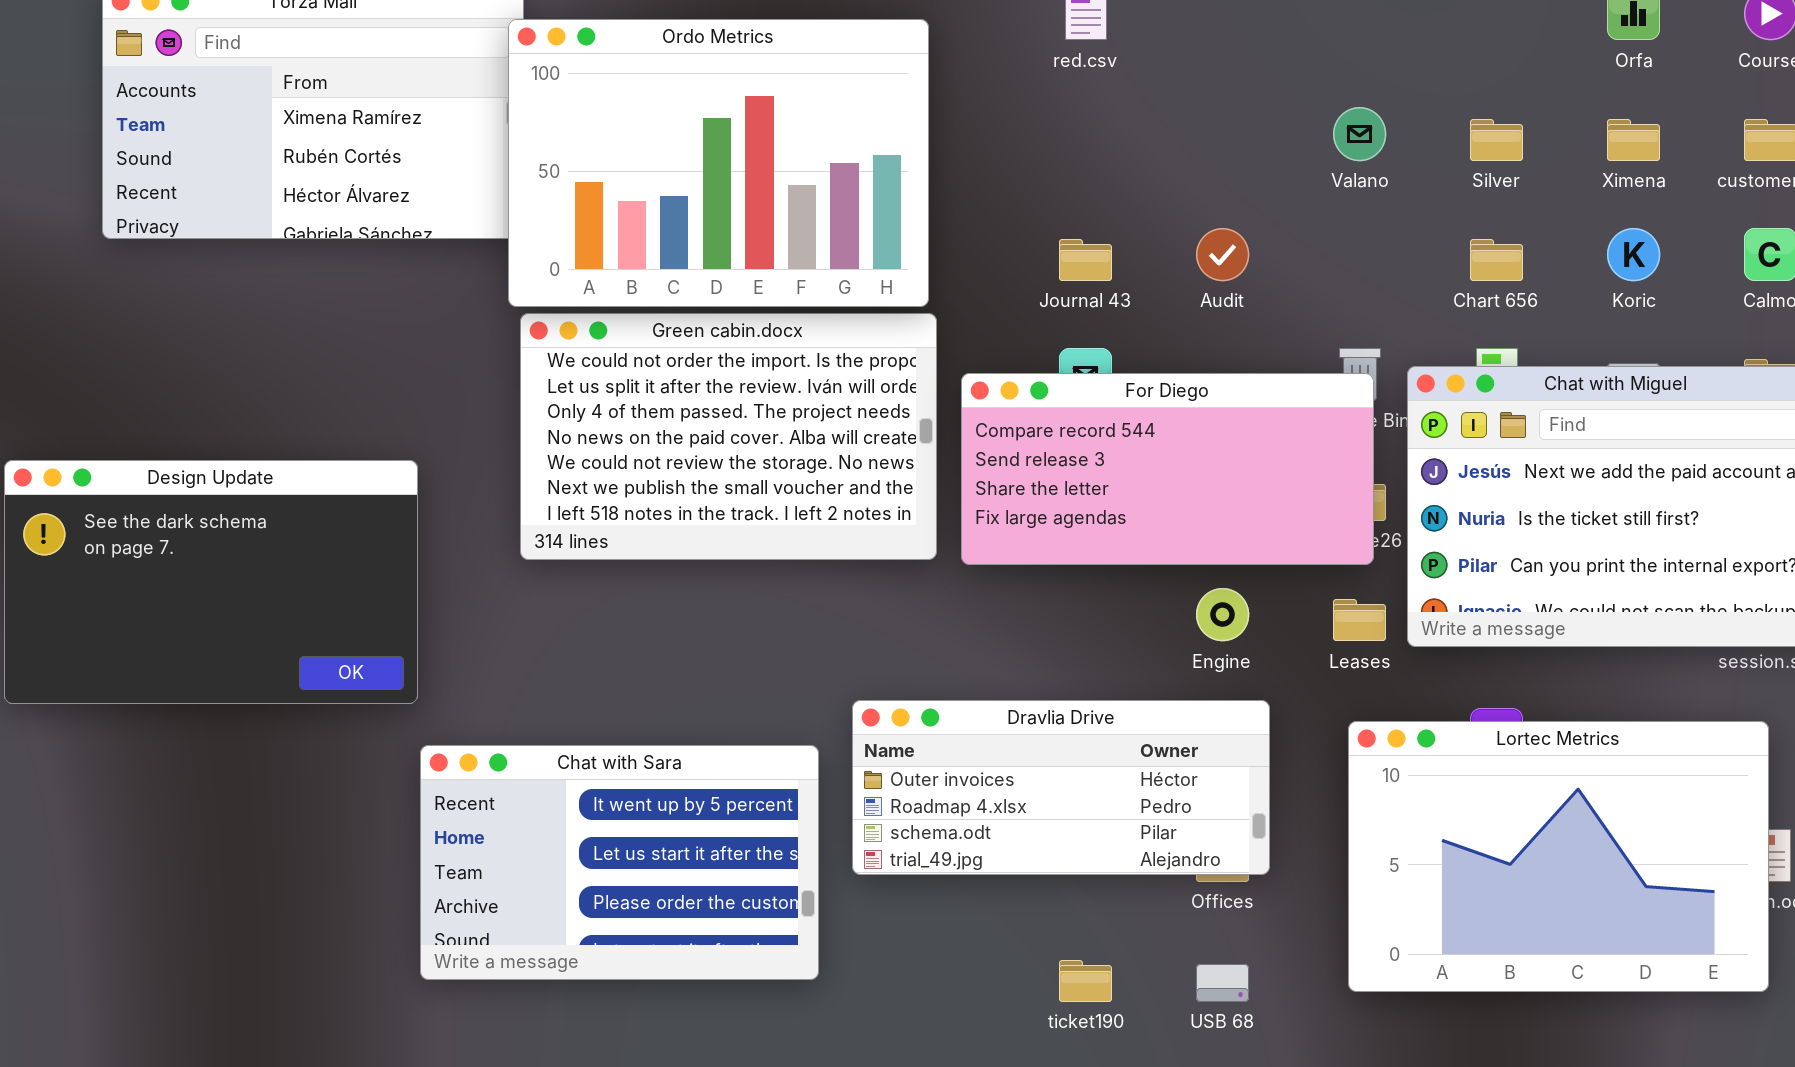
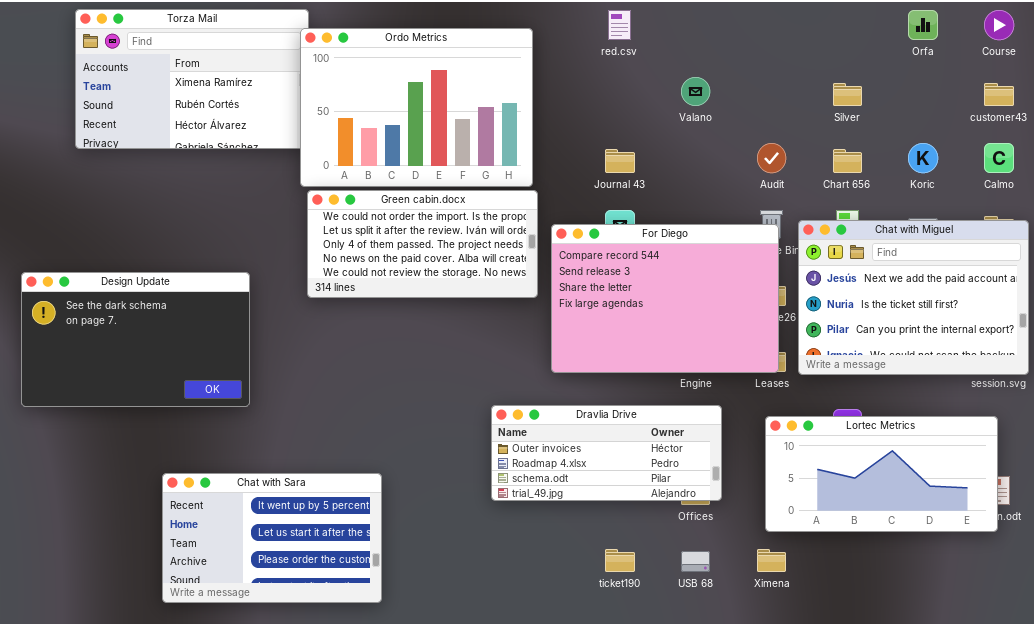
Valano: [1333,107,1386,161] -> [681,77,710,106], moved
Ximena: [1607,119,1660,161] -> [757,549,786,572], moved
Audit: [1196,228,1249,281] -> [757,143,786,173], moved
Green cabin.docx: [520,313,937,560] -> [307,190,538,298], resized
For Diego: [961,373,1374,565] -> [551,224,779,373], resized
Lortec Metrics: [1348,721,1769,992] -> [765,416,998,532], resized
Chat with Sara: [420,745,819,980] -> [162,473,382,603], moved

